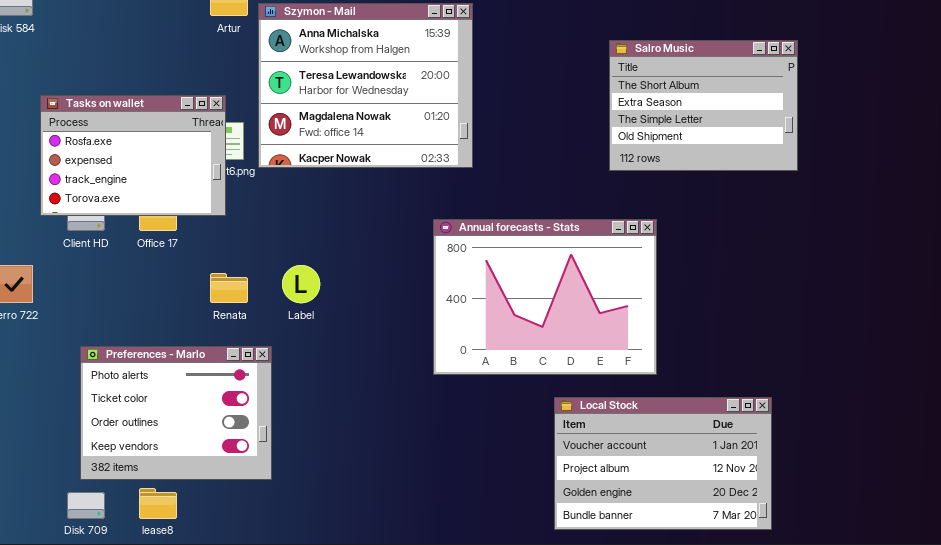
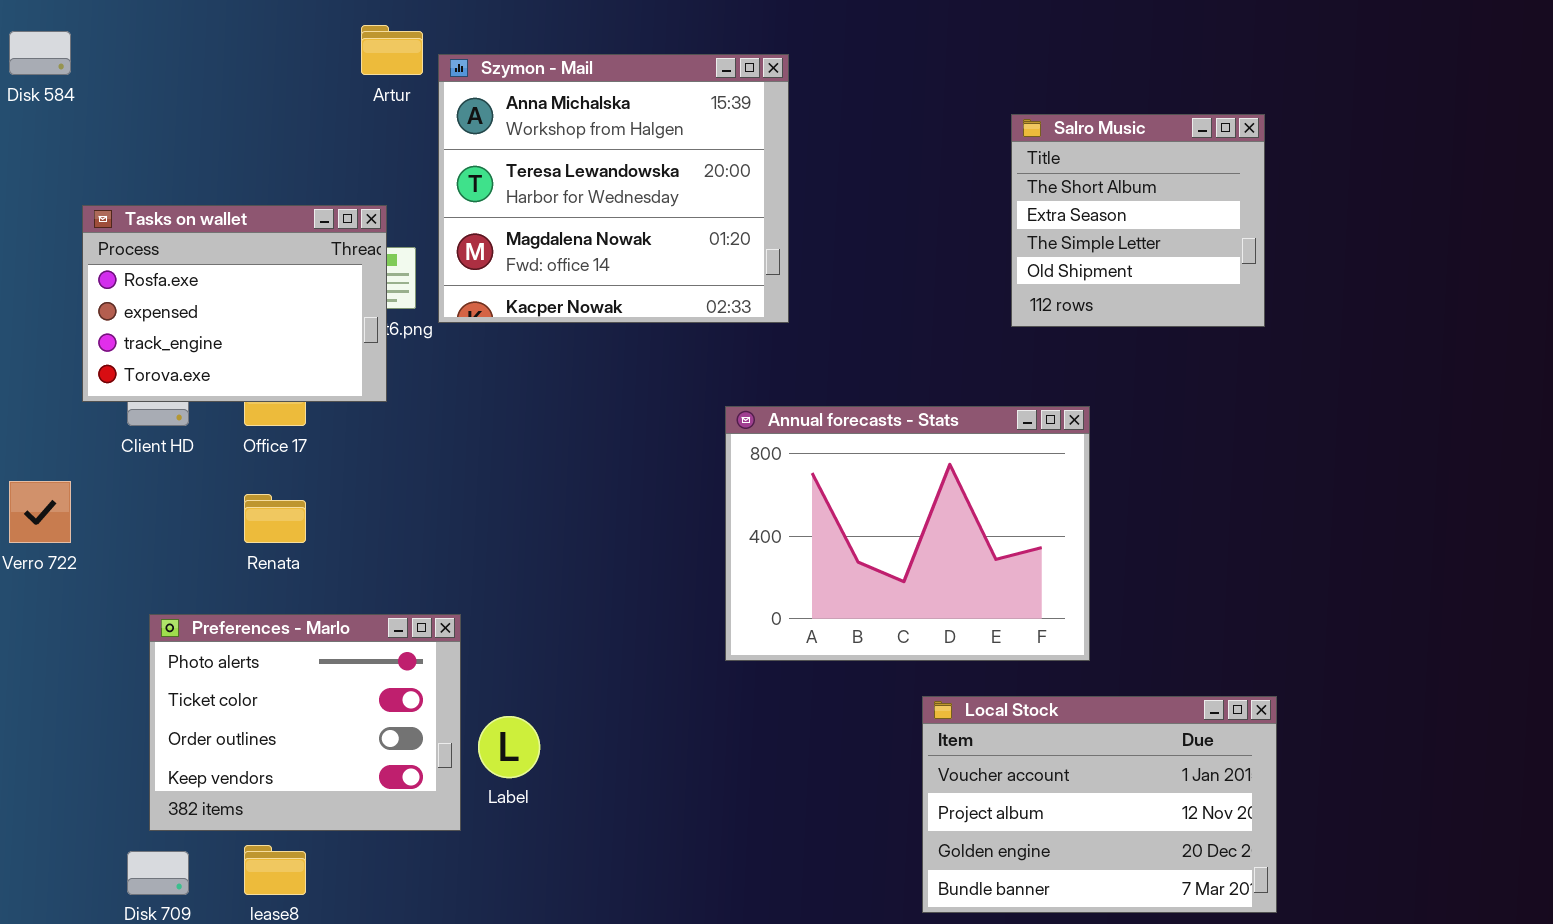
Salro Music: [609,40,798,171] -> [1011,114,1265,327], resized
Label: [282,265,320,303] -> [478,716,540,778], moved
Renata: [210,273,248,303] -> [244,494,306,543], moved

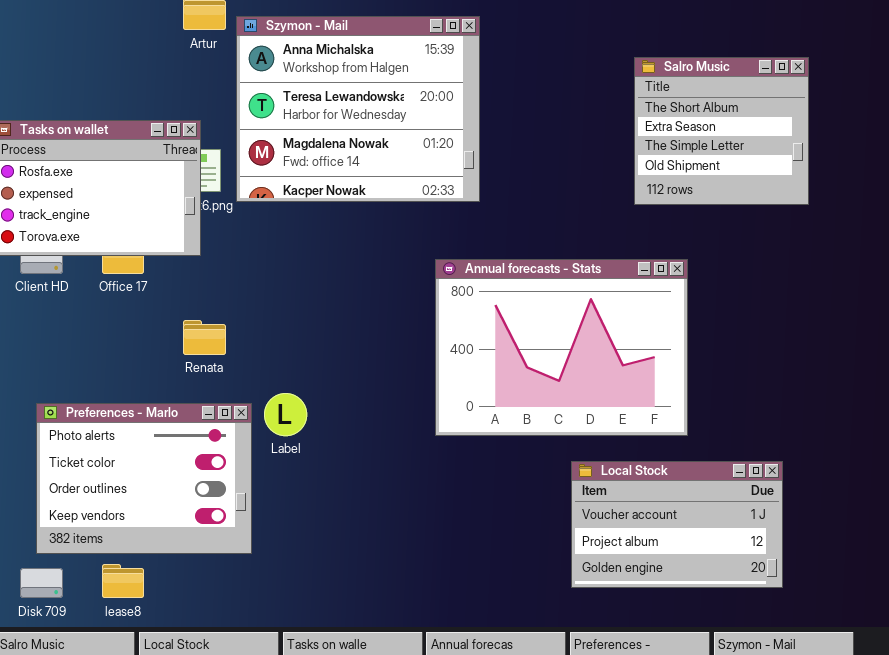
Renata: [244,494,306,543] -> [183,320,226,355], moved
Local Stock: [922,696,1277,913] -> [571,461,783,588], resized
Label: [478,716,540,778] -> [264,393,307,436], moved

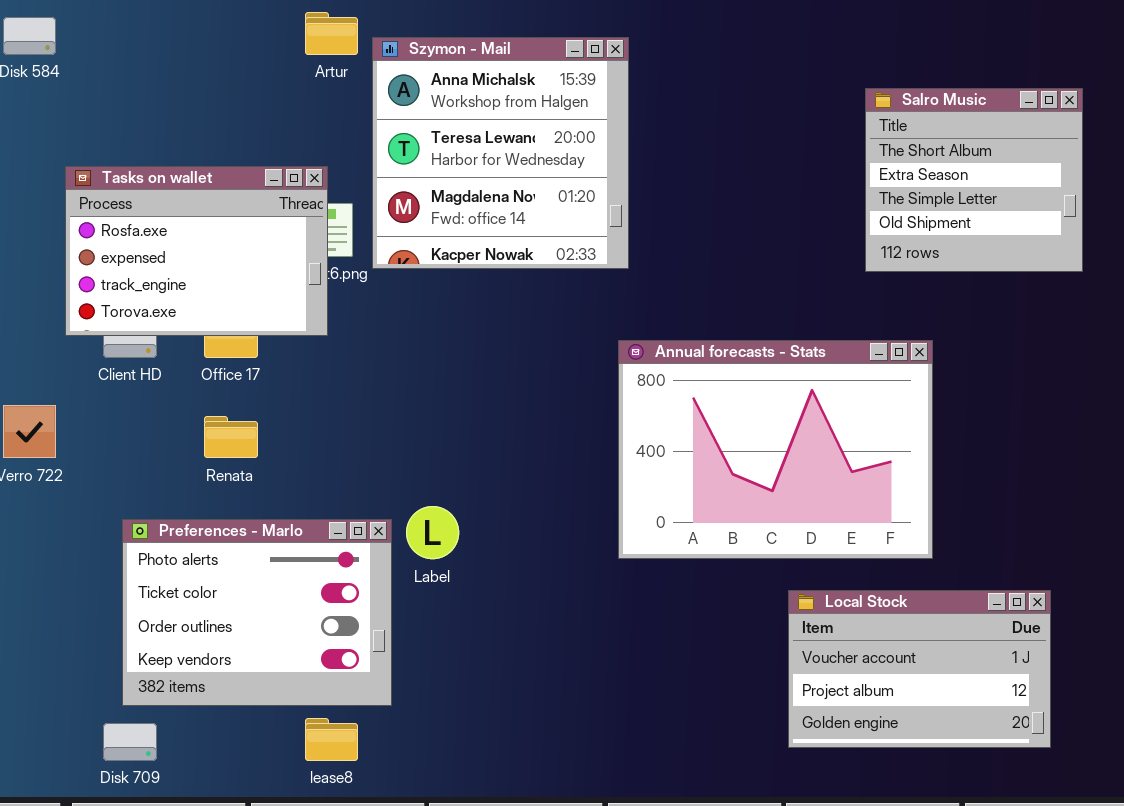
Szymon - Mail: [236,16,480,202] -> [372,37,629,269], resized
Renata: [183,320,226,355] -> [204,416,258,458], moved
lease8: [102,564,144,598] -> [305,718,358,761], moved

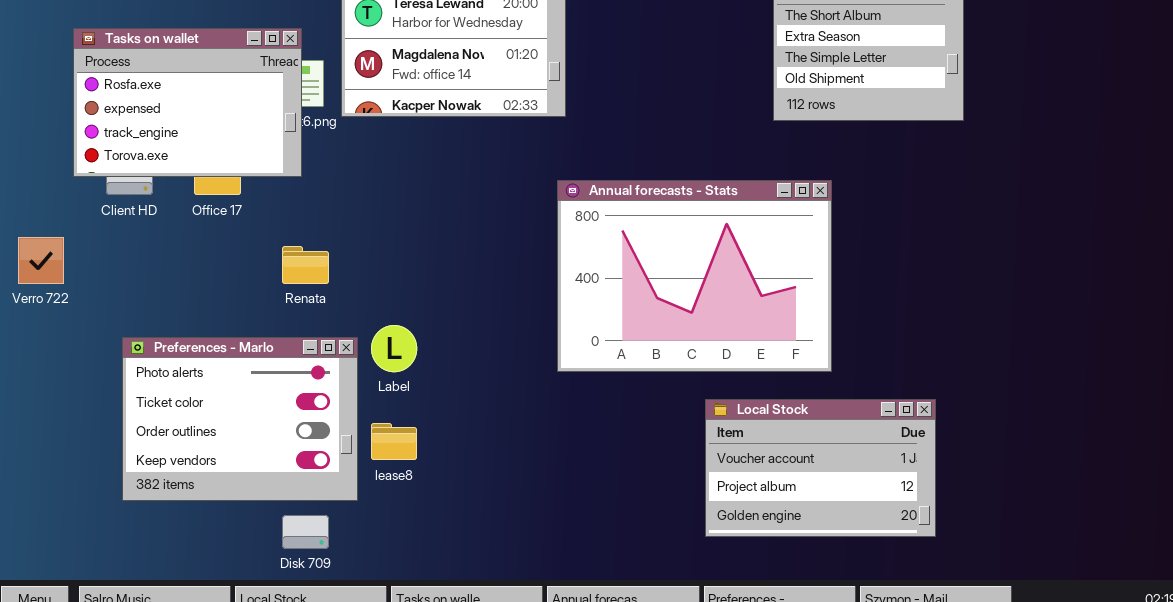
Renata: [204,416,258,458] -> [282,246,329,284], moved
lease8: [305,718,358,761] -> [371,423,417,460], moved
Disk 709: [103,723,157,761] -> [282,515,329,549], moved

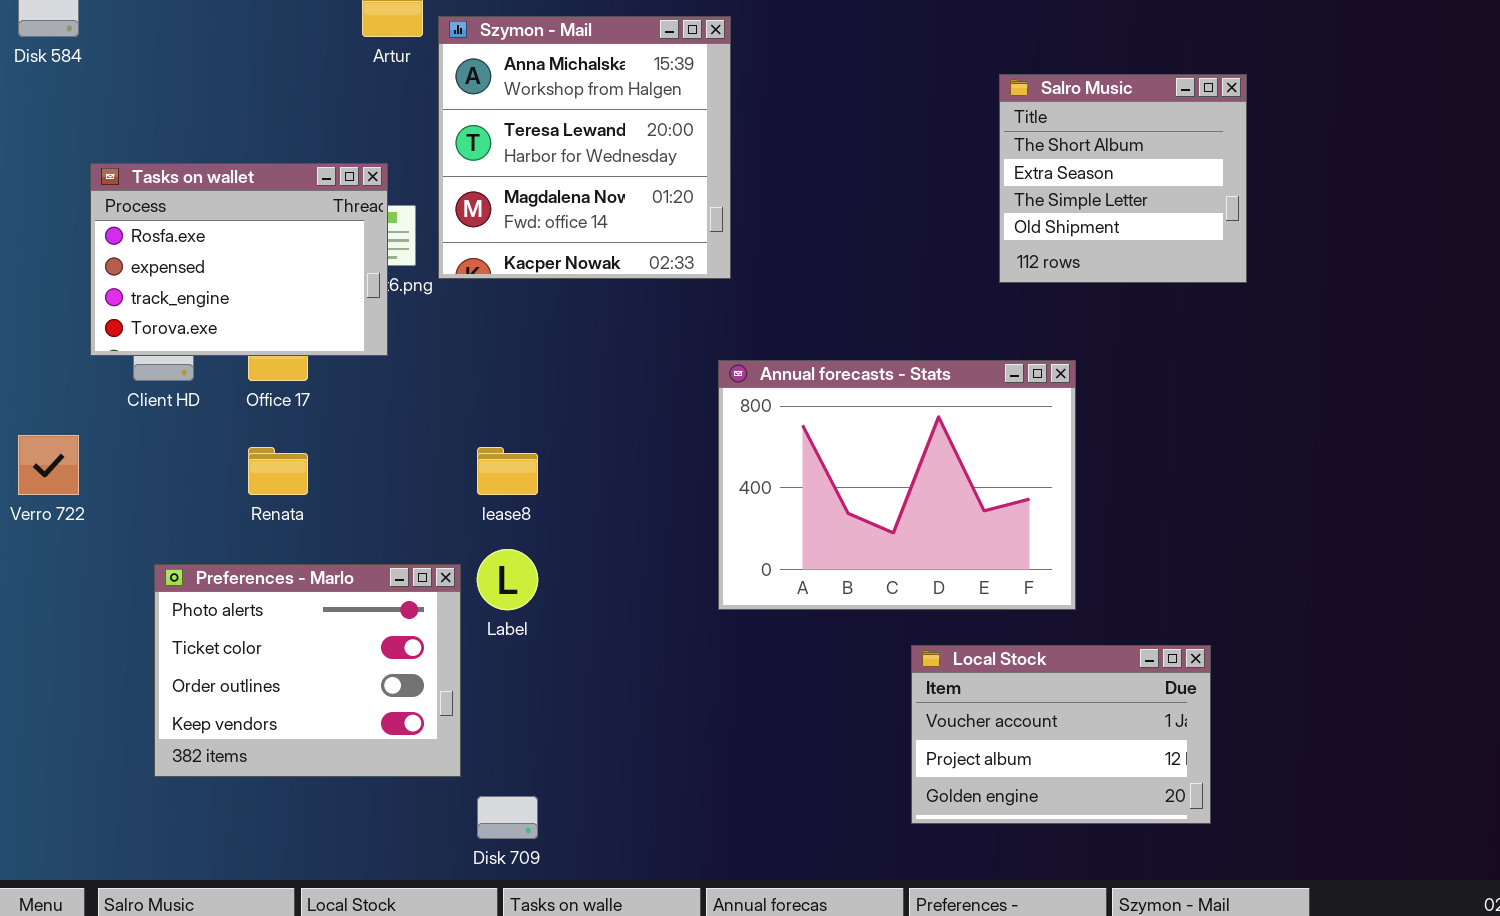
Renata: [282,246,329,284] -> [248,447,308,495], moved
lease8: [371,423,417,460] -> [477,447,538,495], moved
Disk 709: [282,515,329,549] -> [477,796,538,839], moved

